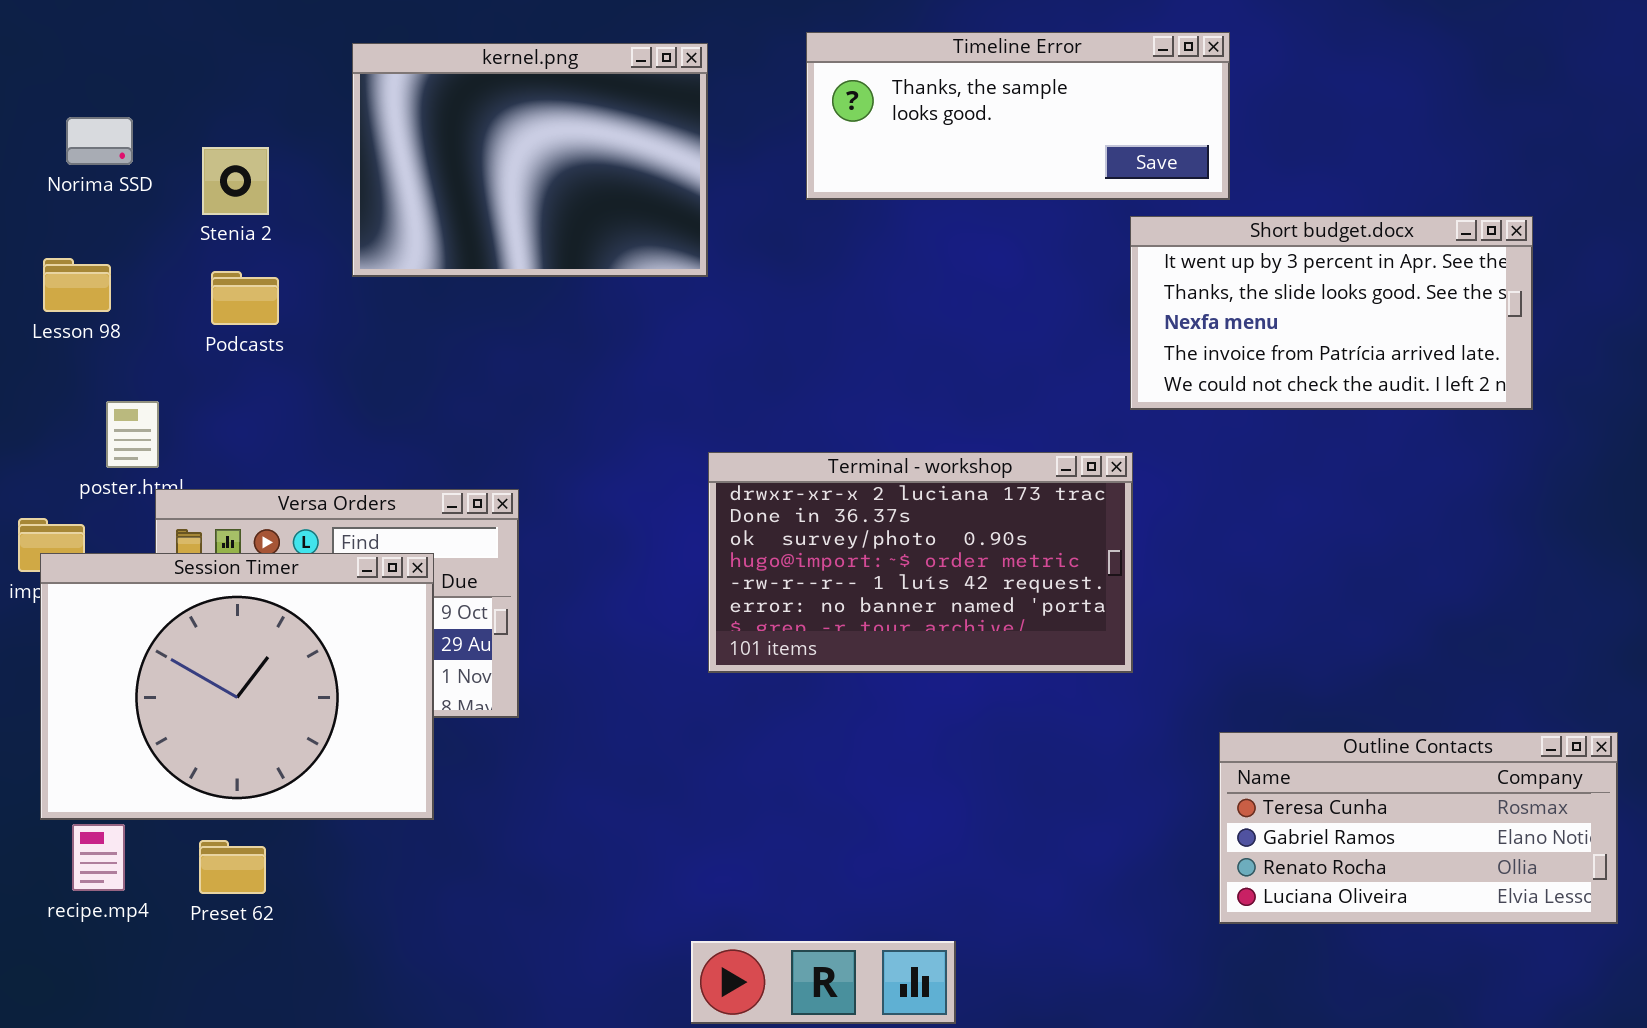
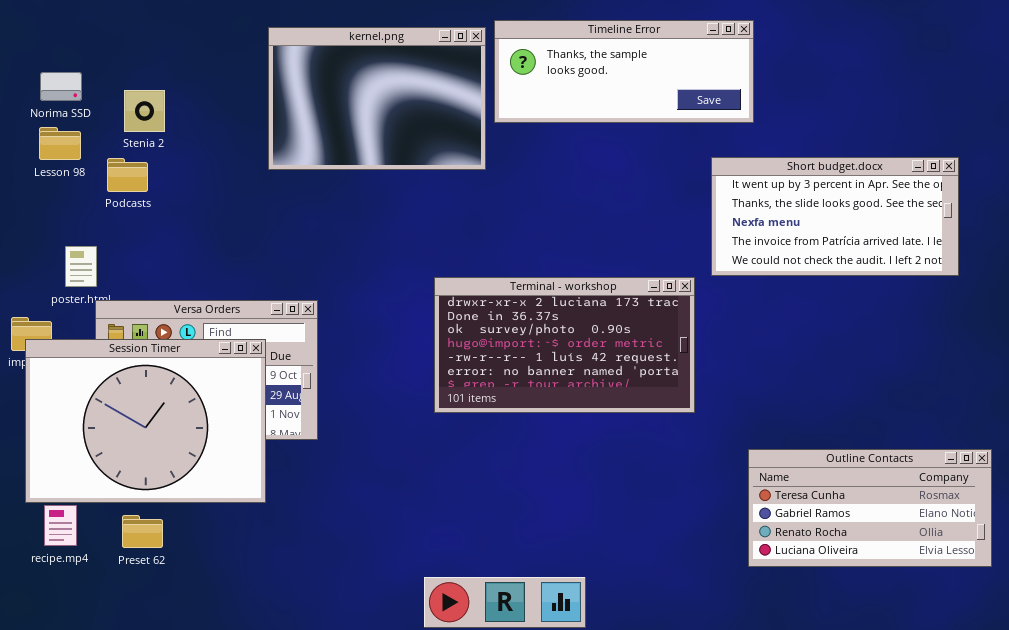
kernel.png: [352,43,708,277] -> [268,27,486,170], moved
Short budget.docx: [1130,216,1533,410] -> [711,157,959,276], moved
Lesson 98: [43,258,111,312] -> [39,127,81,160], moved
Podcasts: [211,271,279,325] -> [107,158,148,192], moved

